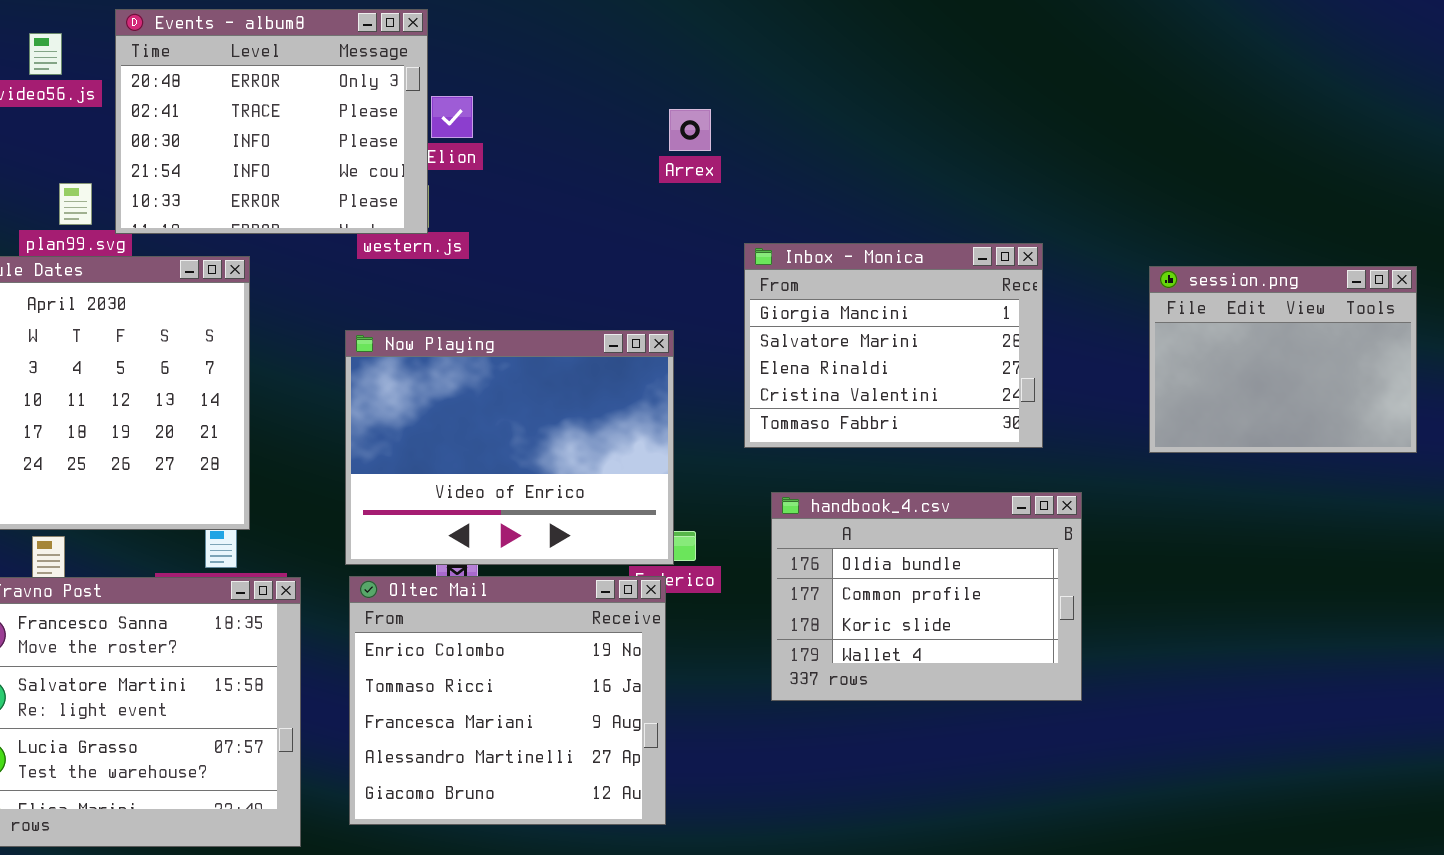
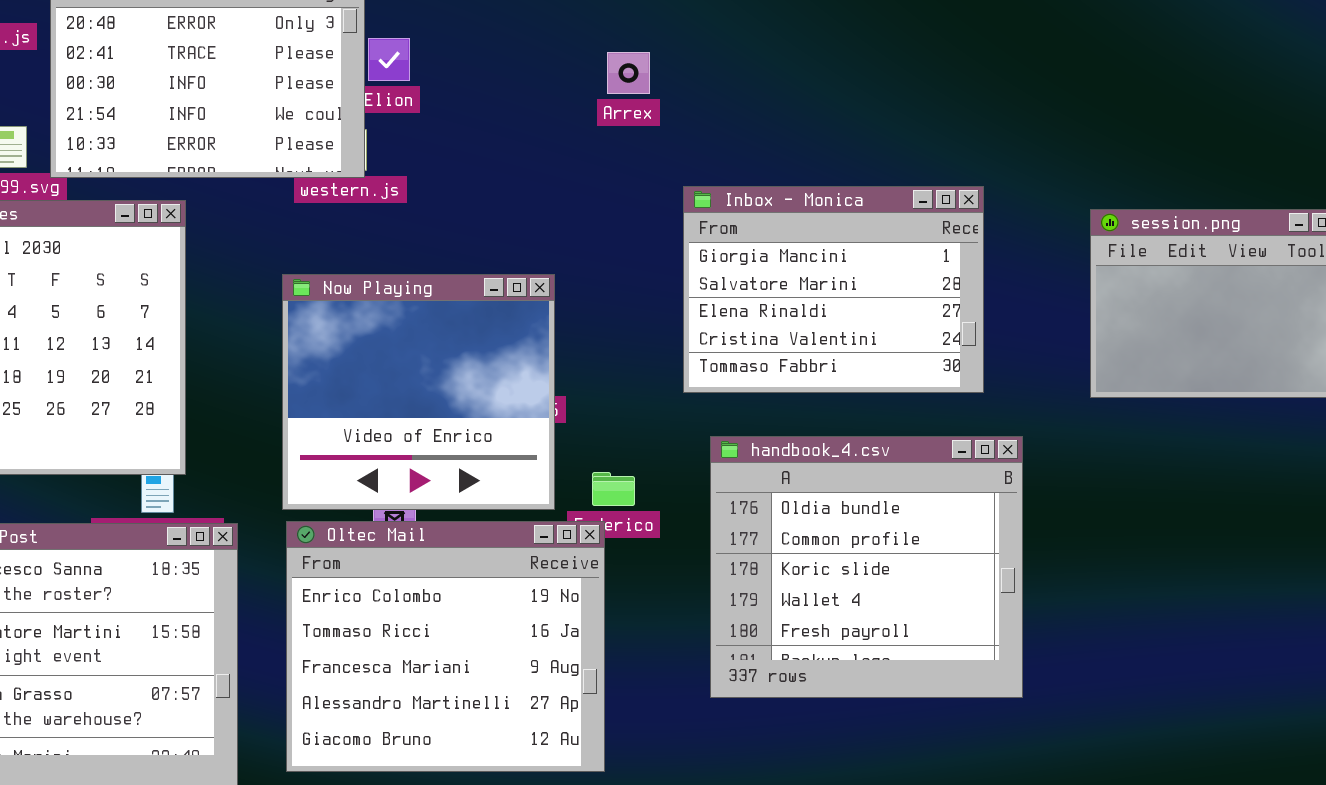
Now Playing: [345,330,674,565] -> [282,274,555,510], resized
handbook_4.csv: [771,492,1082,701] -> [710,436,1023,698], resized

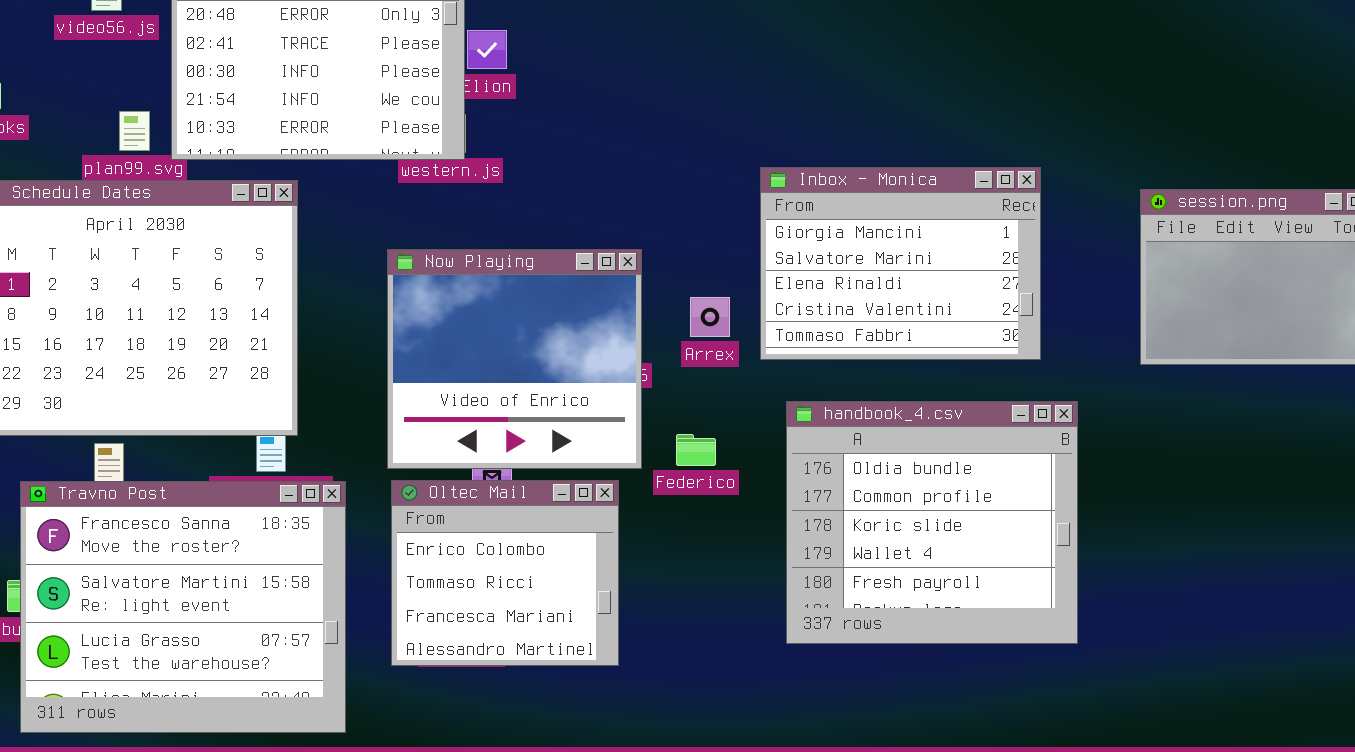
Arrex: [607,52,650,94] -> [690,297,730,337], moved
Oltec Mail: [286,521,605,772] -> [391,480,619,666], resized

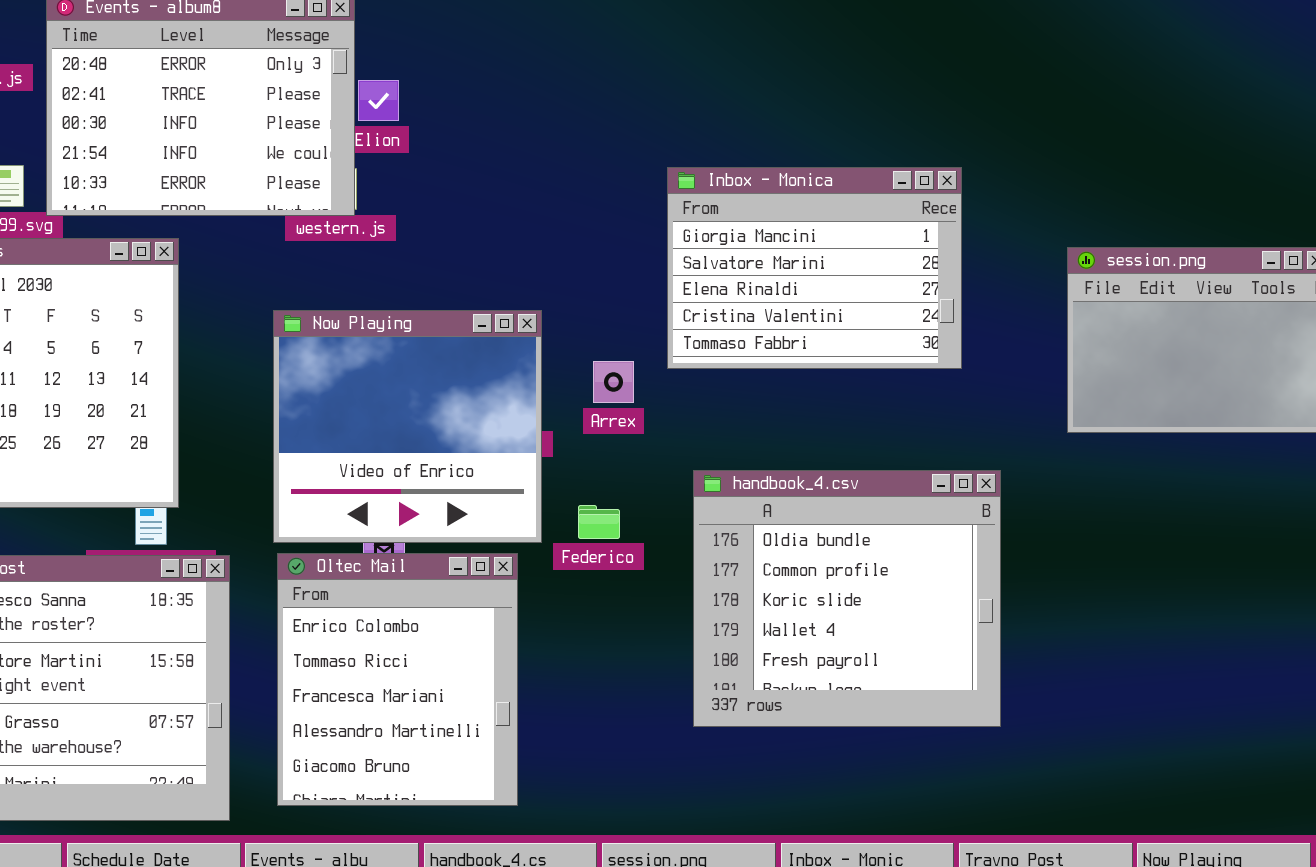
Inbox - Monica: [760,167,1041,360] -> [667,167,962,369], moved
Oltec Mail: [391,480,619,666] -> [277,553,518,806], resized

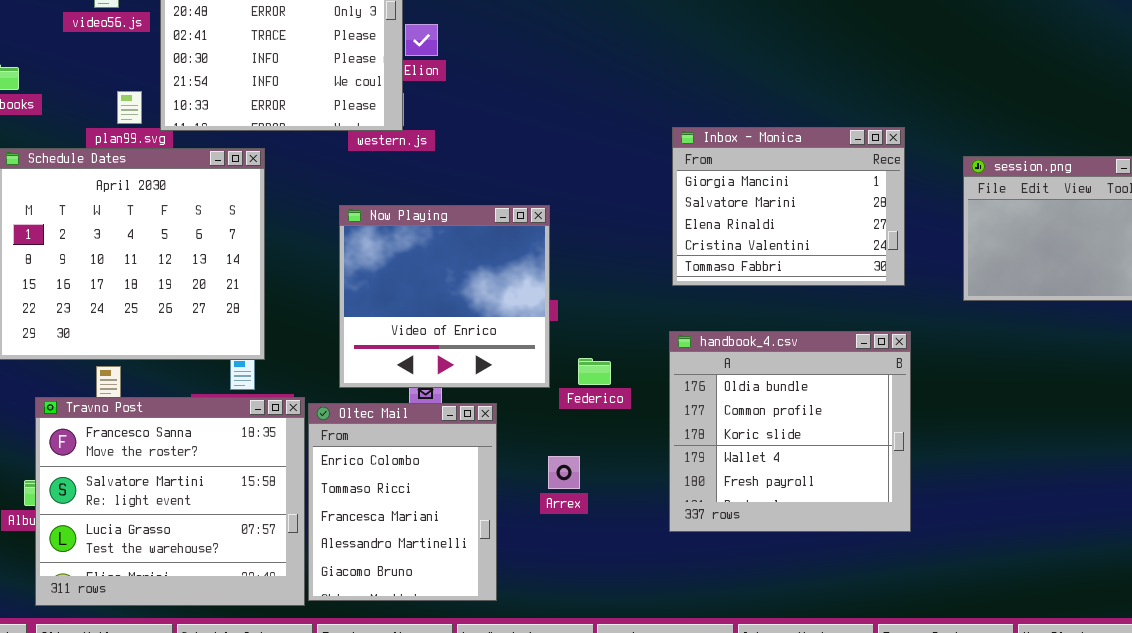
Inbox - Monica: [667,167,962,369] -> [672,127,905,286], moved
Arrex: [593,361,634,403] -> [548,456,580,489], moved
Oltec Mail: [277,553,518,806] -> [308,403,497,601], moved

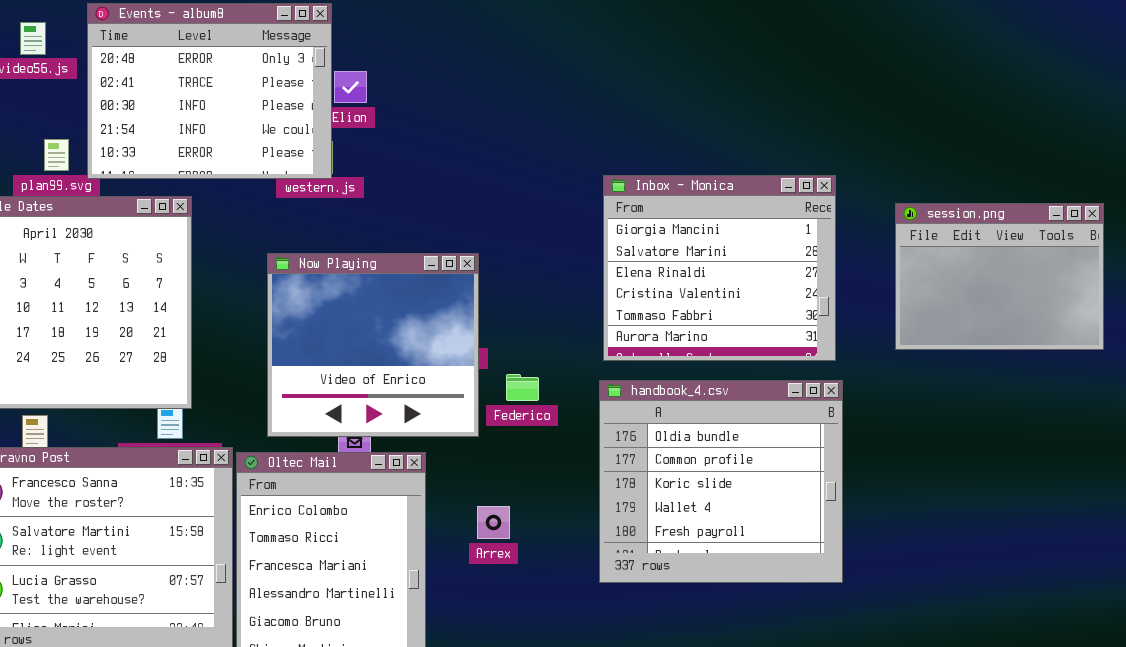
Inbox - Monica: [672,127,905,286] -> [603,175,836,361], resized
Federico: [578,358,611,385] -> [506,374,539,401], moved

